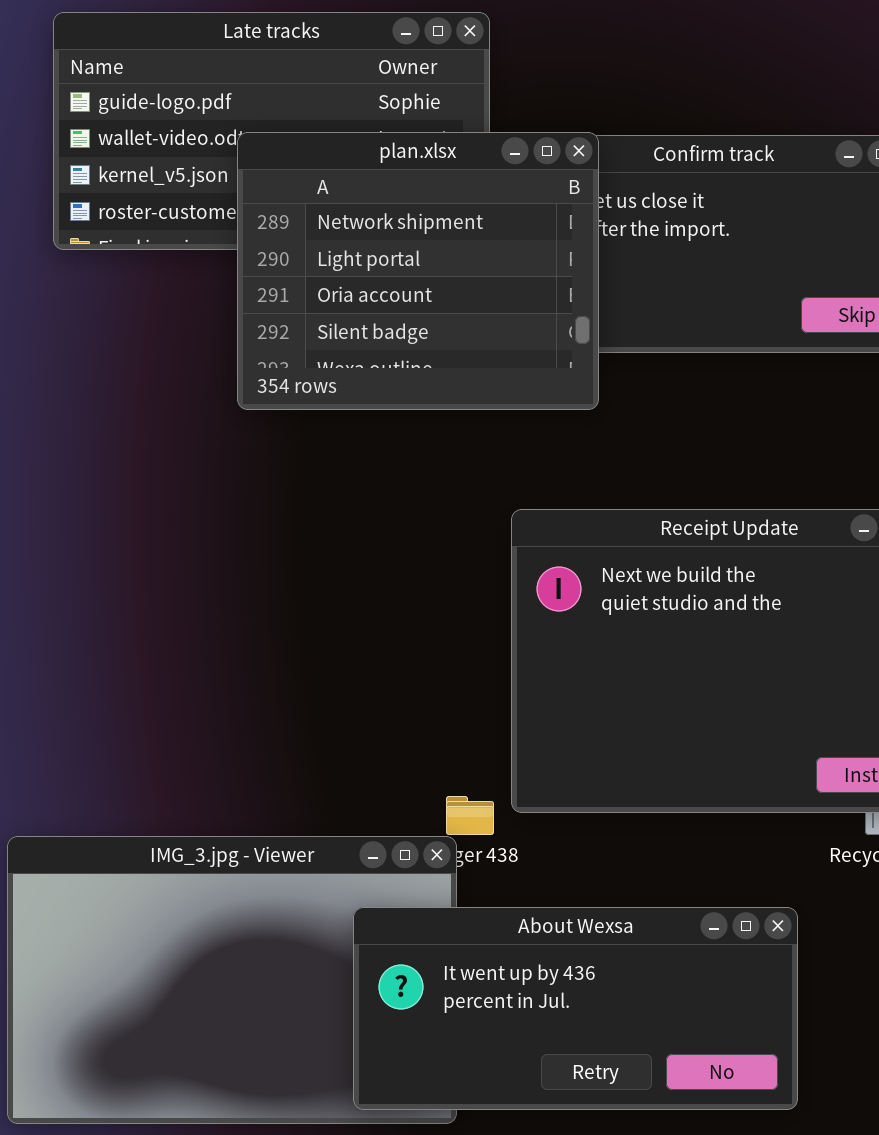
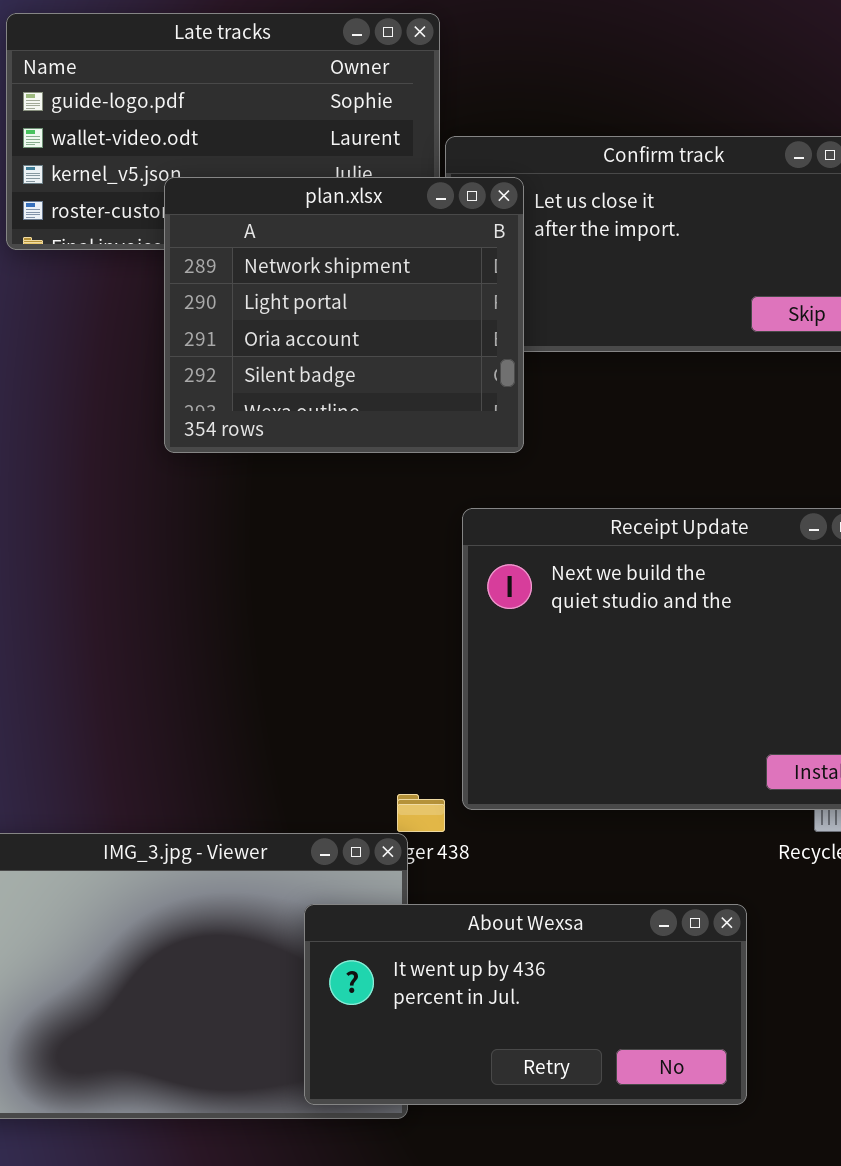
plan.xlsx: [237,132,599,410] -> [164,177,524,453], moved

